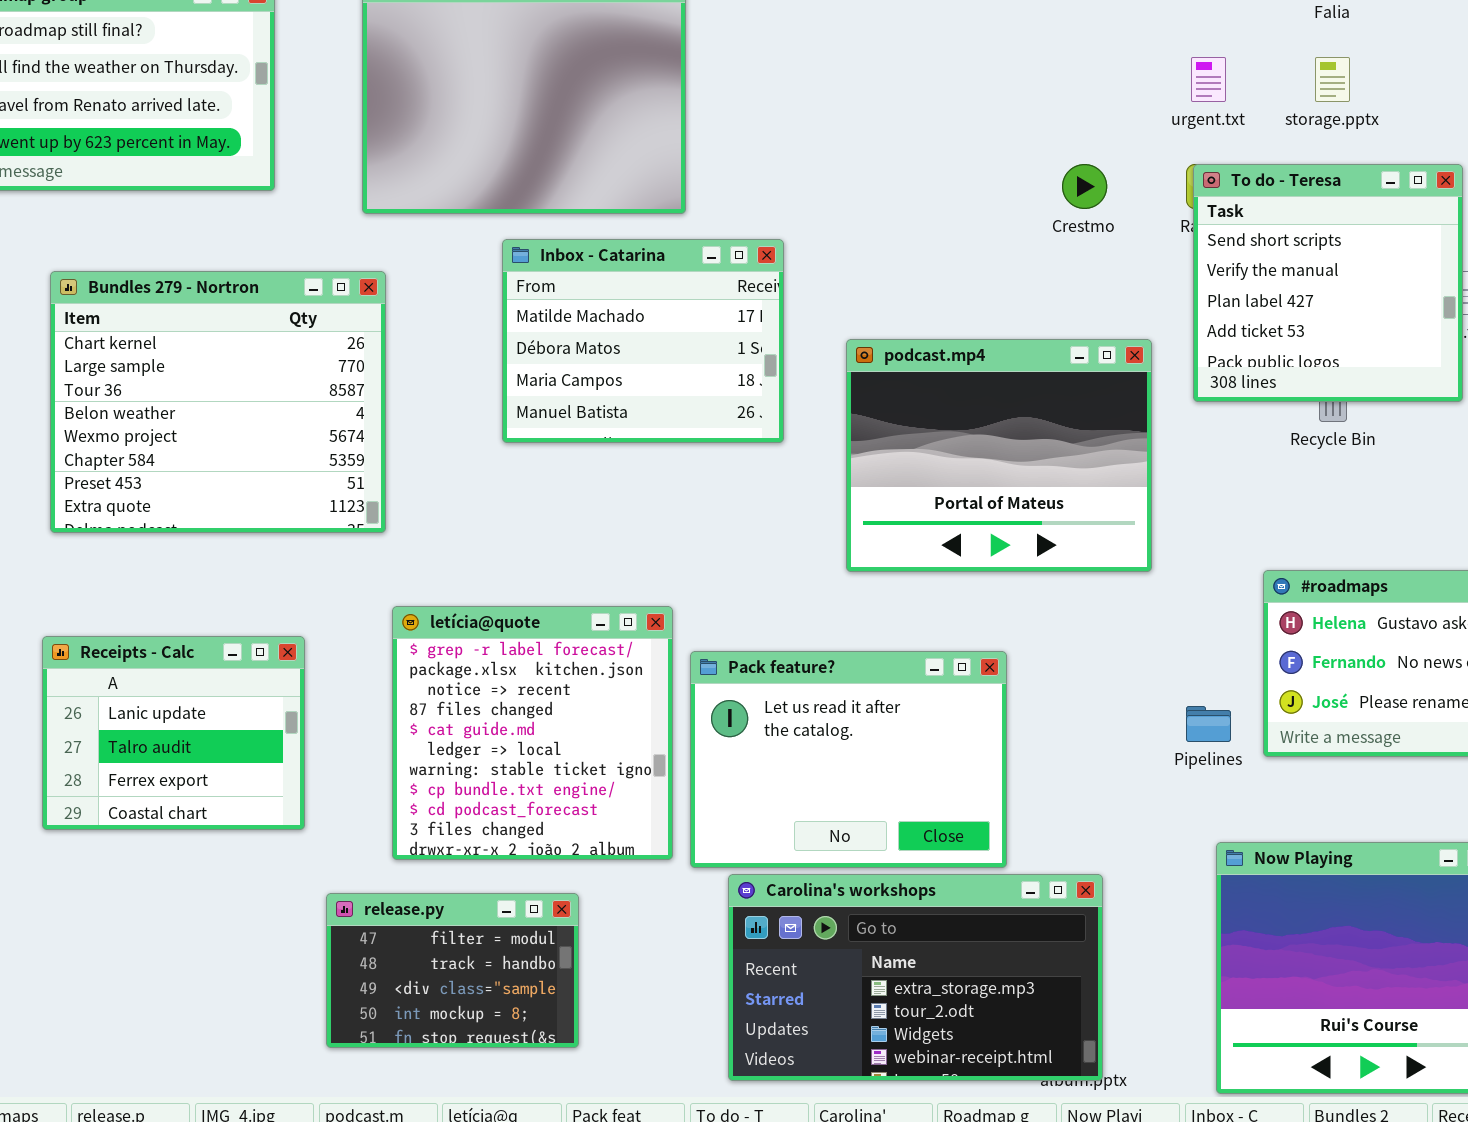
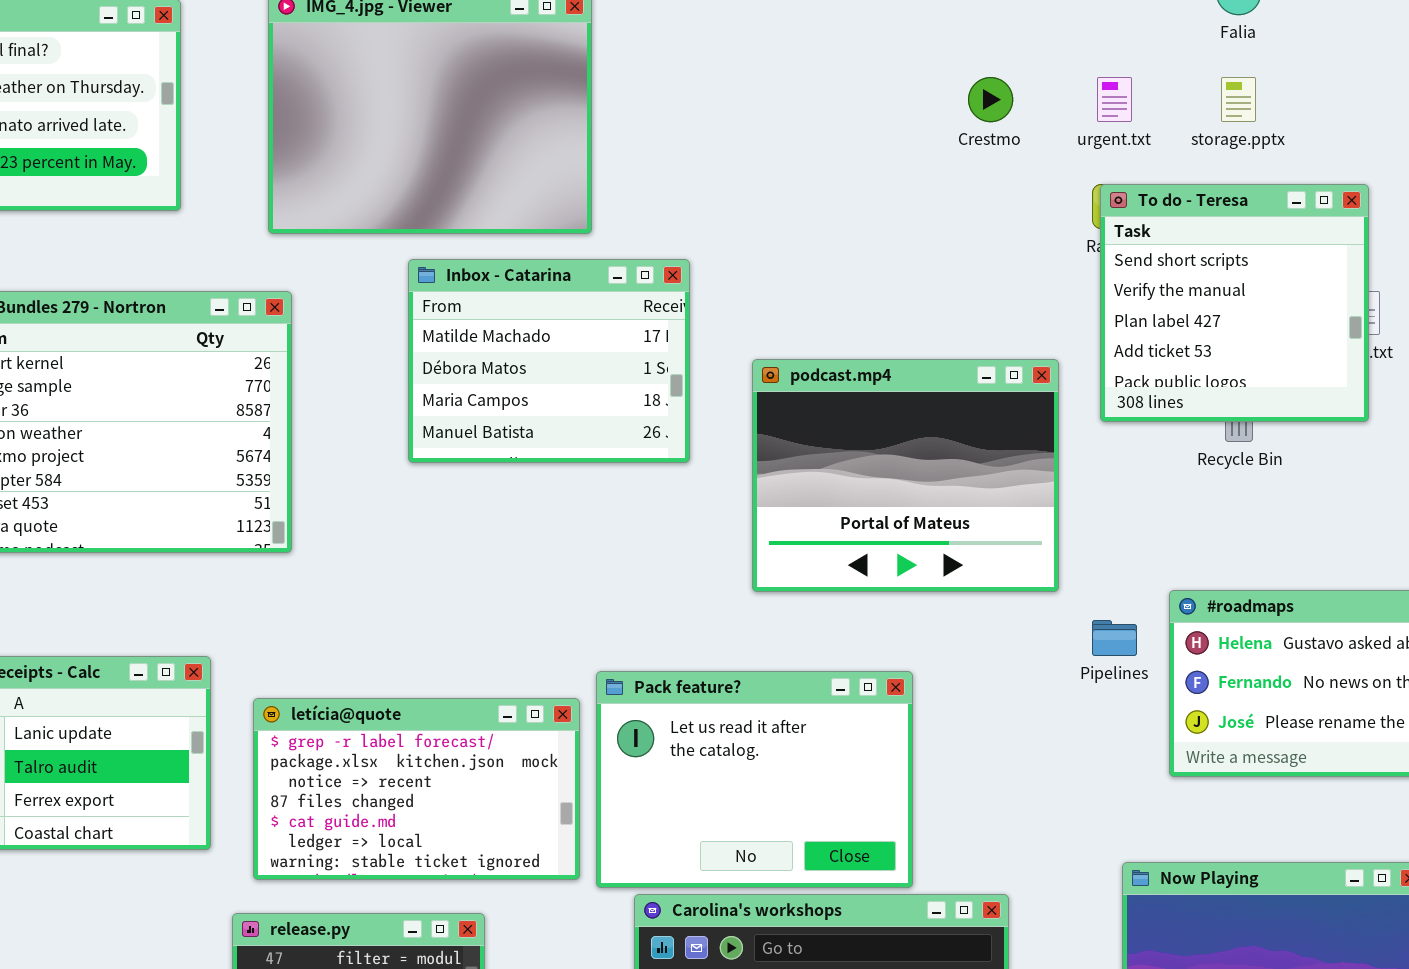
Crestmo: [1062,164,1107,209] -> [968,77,1013,122], moved
letícia@quote: [392,606,673,860] -> [253,698,580,880], resized
Pipelines: [1186,706,1231,742] -> [1092,620,1137,656], moved

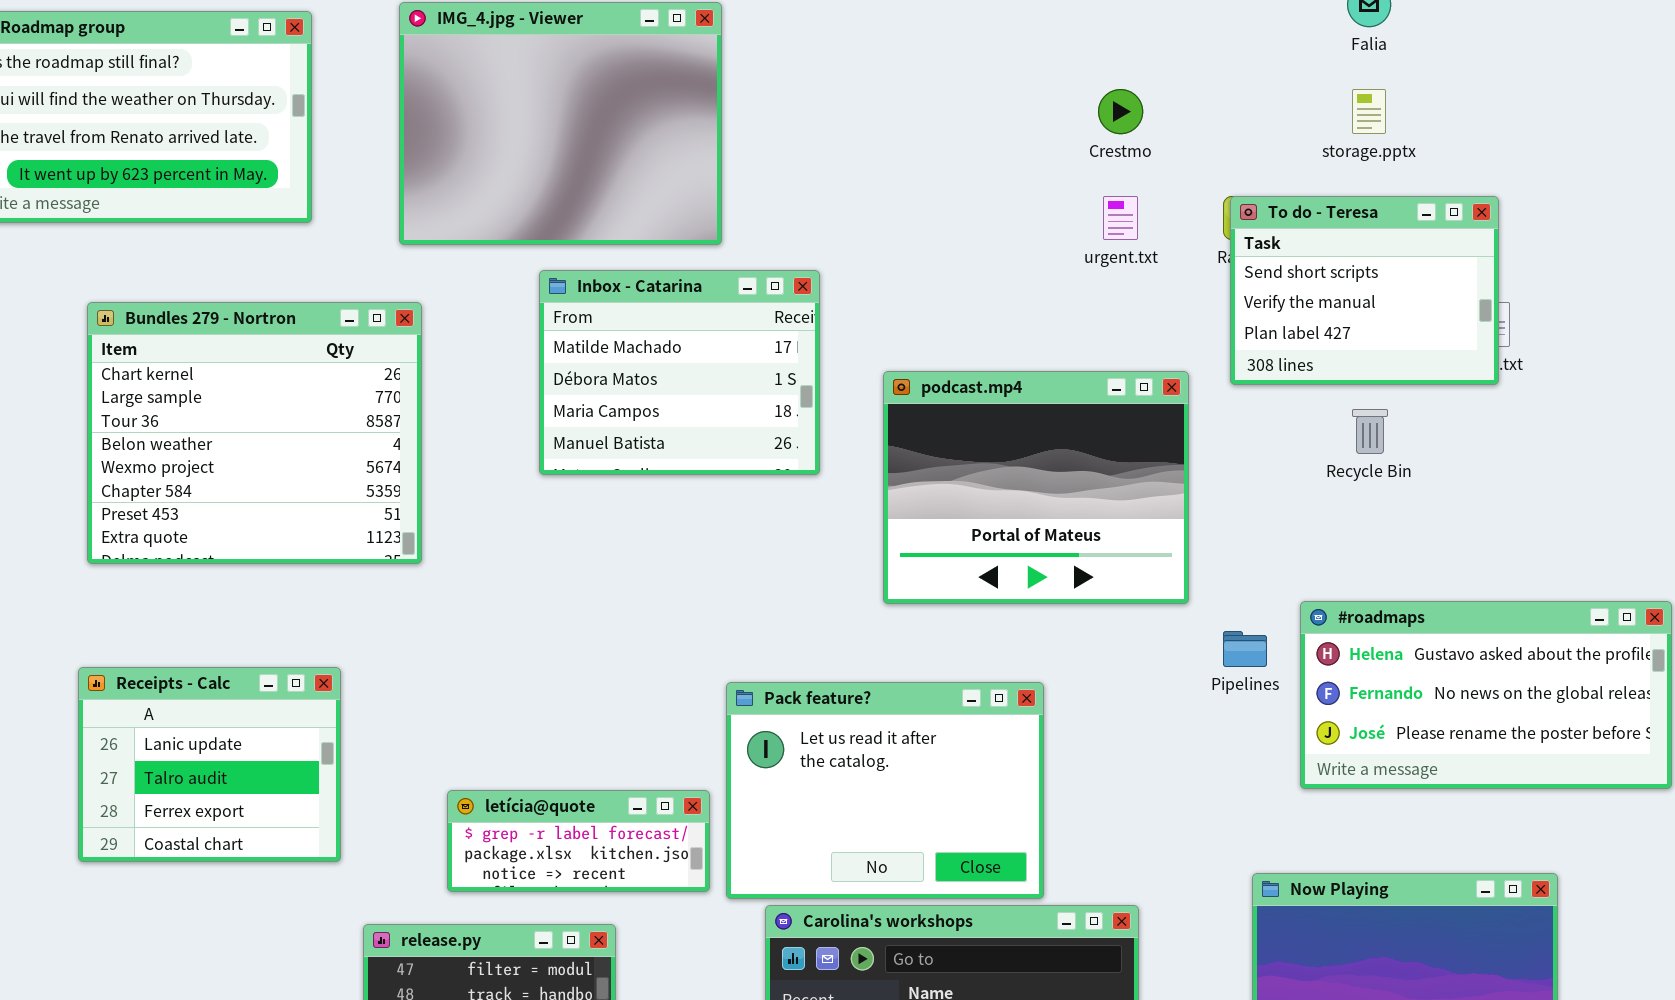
urgent.txt: [1097,77,1132,122] -> [1103,196,1138,240], moved
To do - Teresa: [1100,184,1369,422] -> [1230,196,1499,385], resized
letícia@quote: [253,698,580,880] -> [447,790,710,892], resized

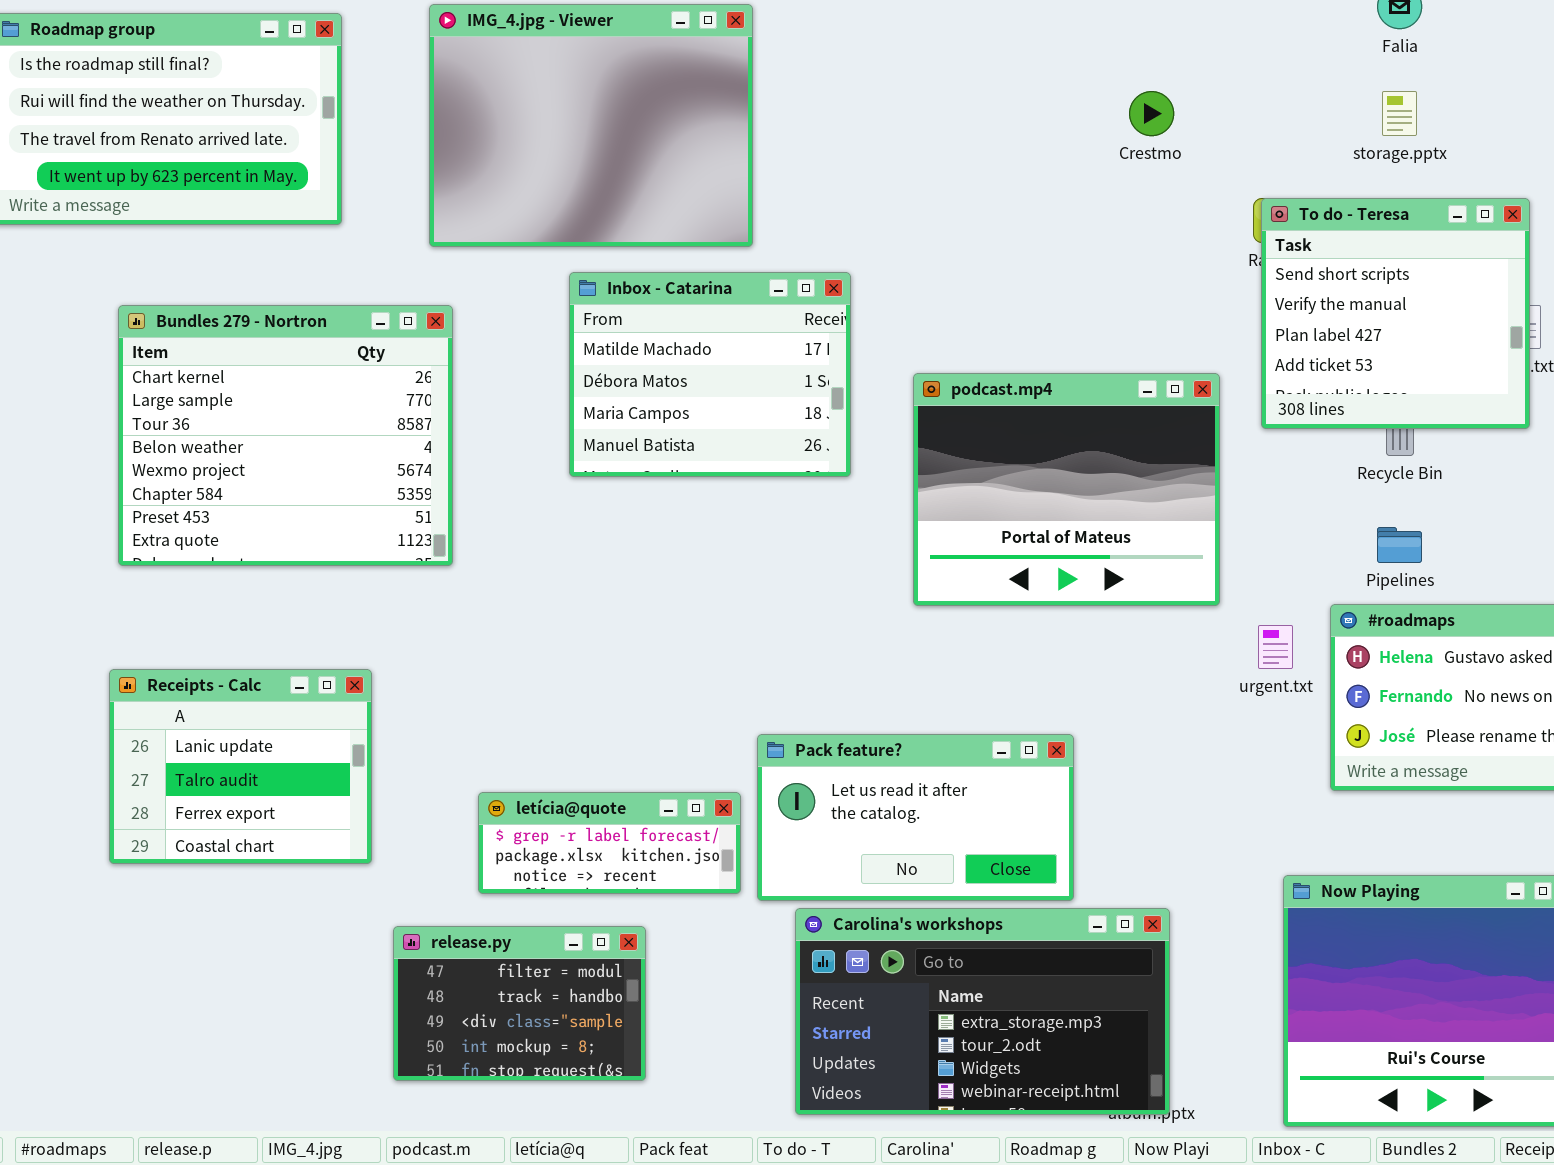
urgent.txt: [1103,196,1138,240] -> [1258,625,1293,669], moved
To do - Teresa: [1230,196,1499,385] -> [1261,198,1530,429], resized
Pipelines: [1223,631,1267,667] -> [1377,527,1422,563], moved
Pack feature?: [726,682,1044,899] -> [757,734,1074,901], resized

